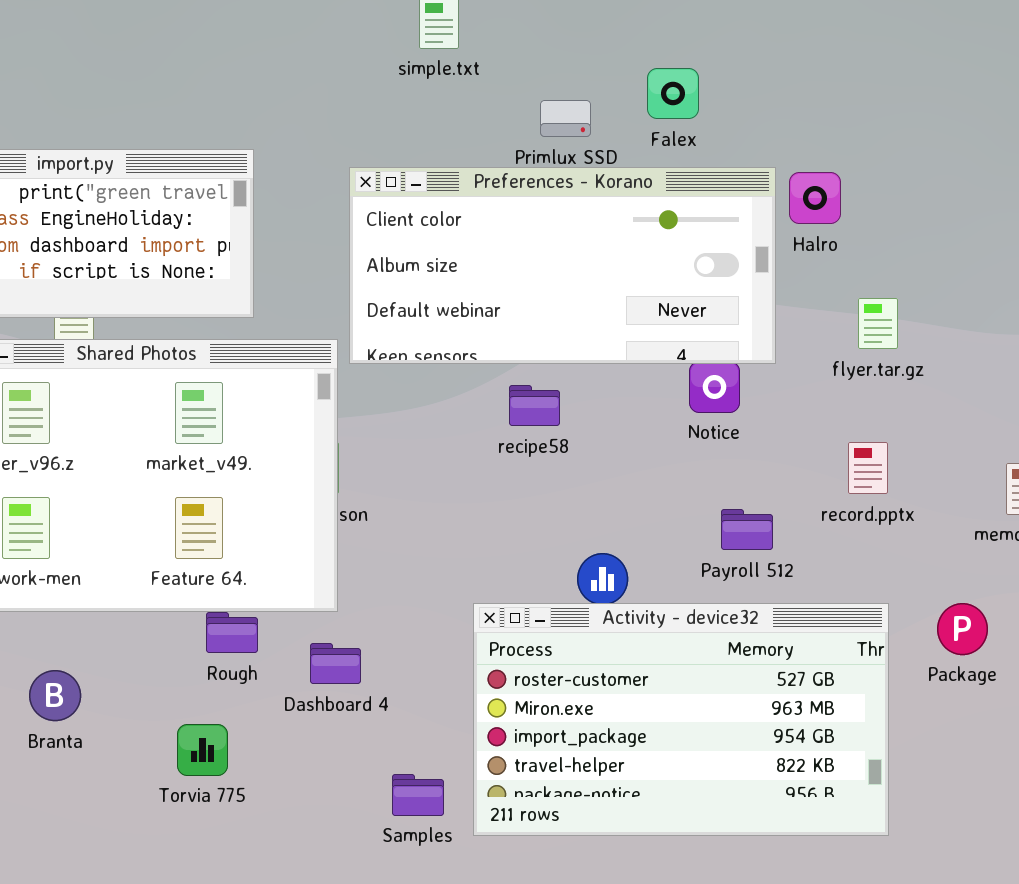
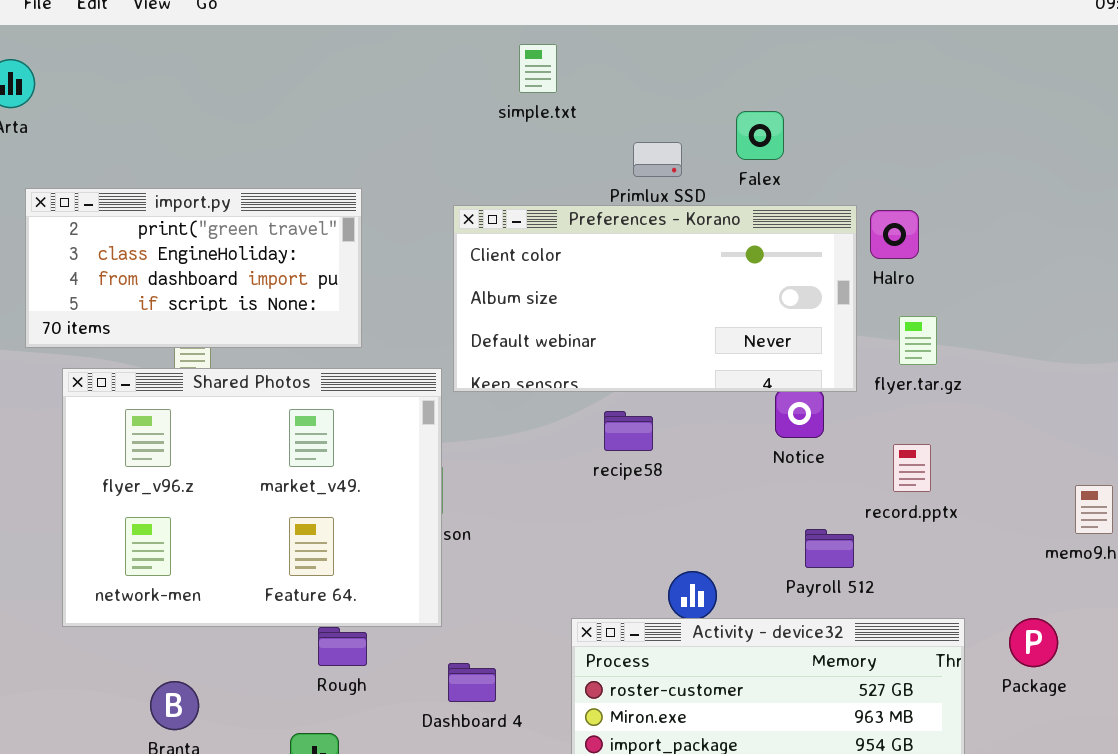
flyer.tar.gz: [858,298,898,349] -> [899,316,937,365], moved
record.pptx: [848,442,888,494] -> [893,444,931,492], moved
Dashboard 4: [310,643,361,684] -> [448,663,496,702], moved

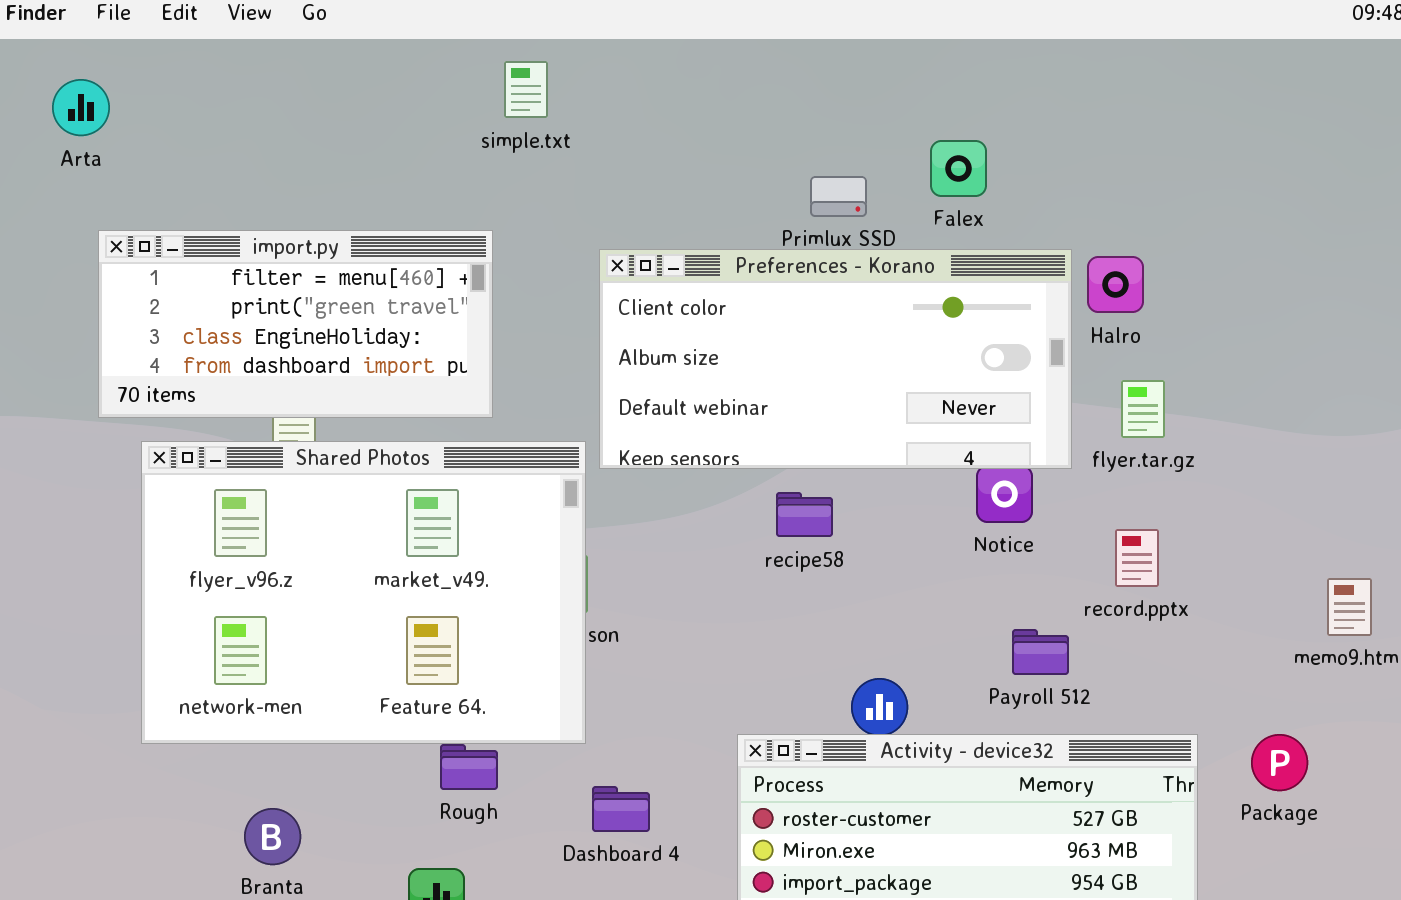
simple.txt: [519,44,557,93] -> [504,61,548,118], moved
import.py: [25,188,362,348] -> [98,230,493,418], scrolled up 1 row

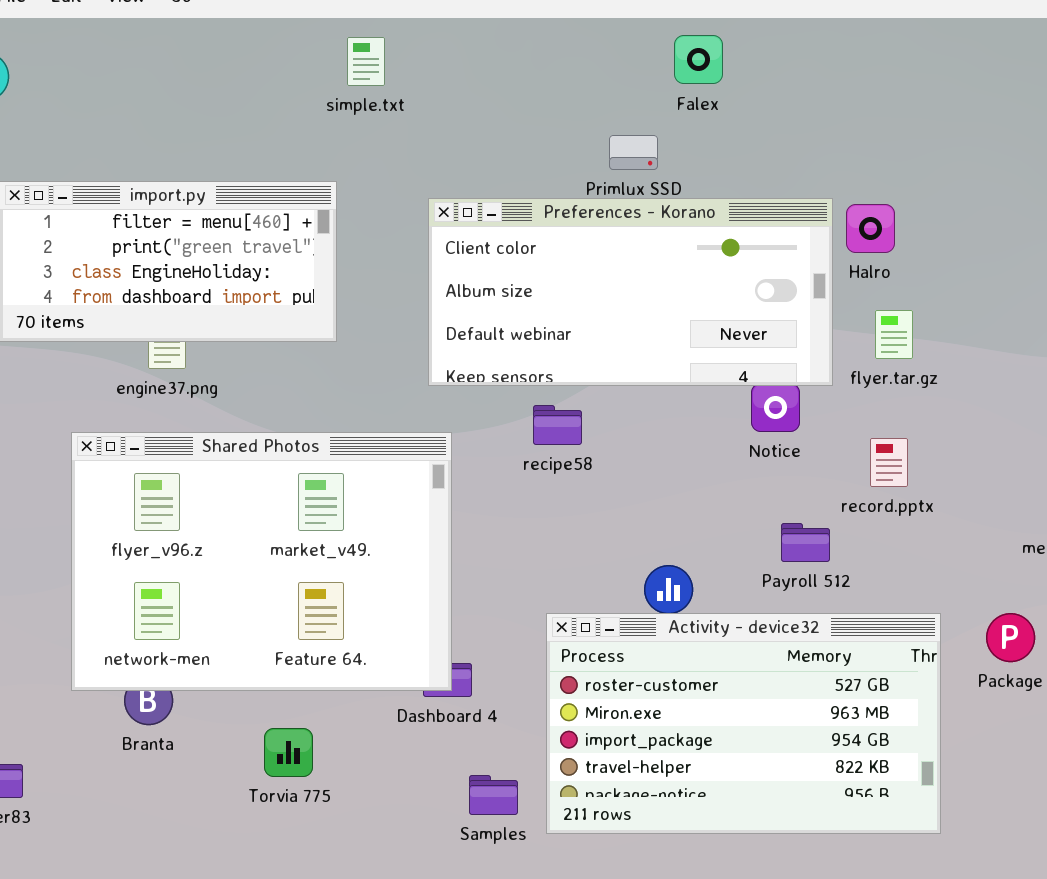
Falex: [930,140,987,197] -> [674,35,723,84], moved
Shared Photos: [141,441,586,744] -> [71,432,452,691], moved
recipe58: [776,492,833,537] -> [533,405,582,445], moved

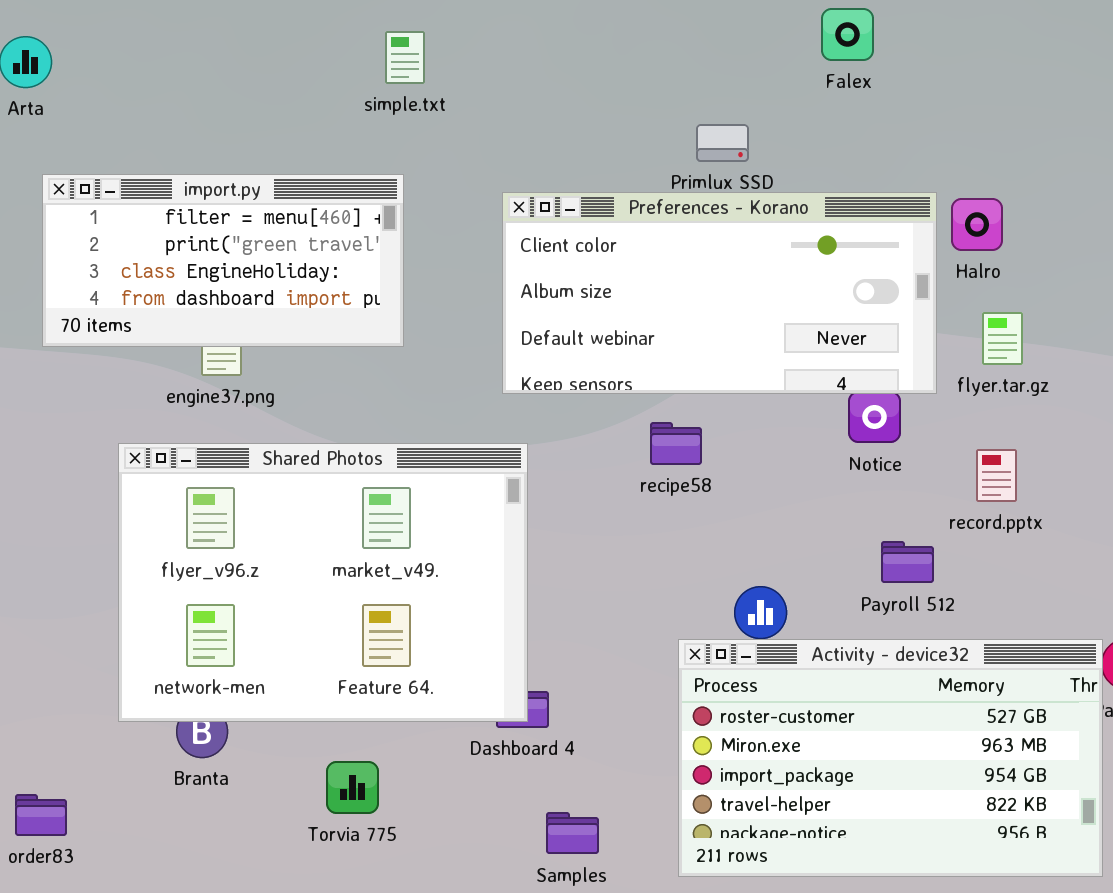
Falex: [674,35,723,84] -> [821,8,874,61], moved
simple.txt: [347,37,385,86] -> [385,31,425,84], moved
recipe58: [533,405,582,445] -> [650,422,702,465], moved
Activity - device32: [546,613,941,834] -> [678,639,1103,877], moved

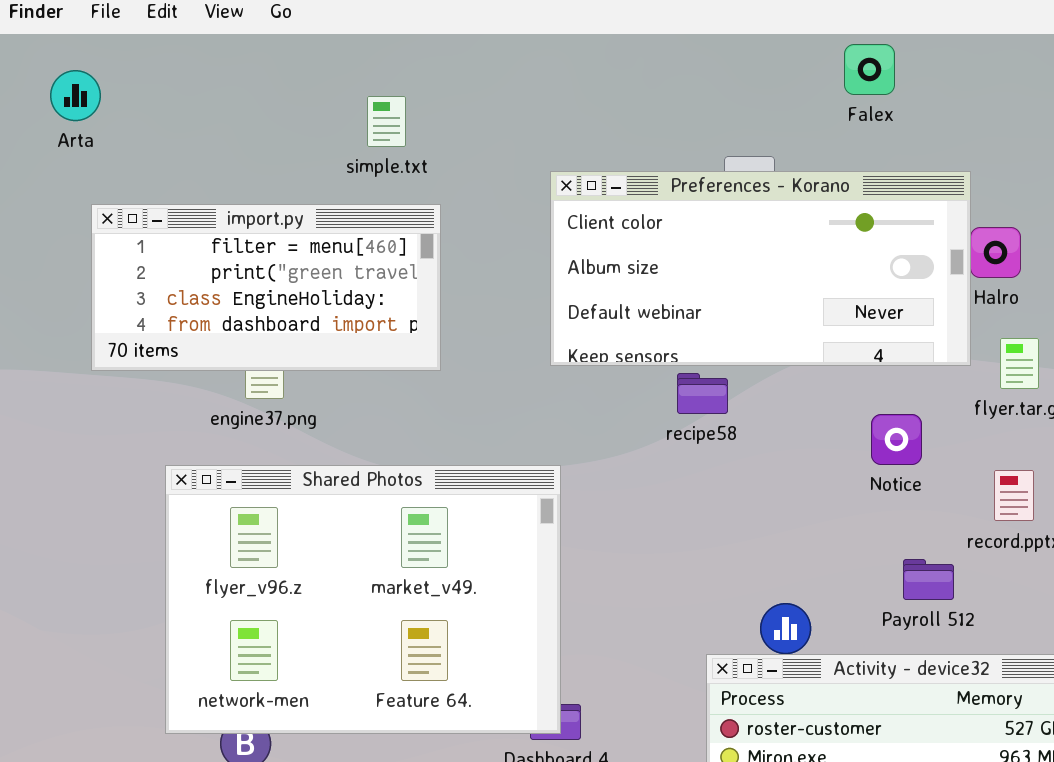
simple.txt: [385,31,425,84] -> [367,96,406,147], moved
Preferences - Korano: [502,192,937,394] -> [550,171,971,366], moved
recipe58: [650,422,702,465] -> [677,373,728,414], moved

